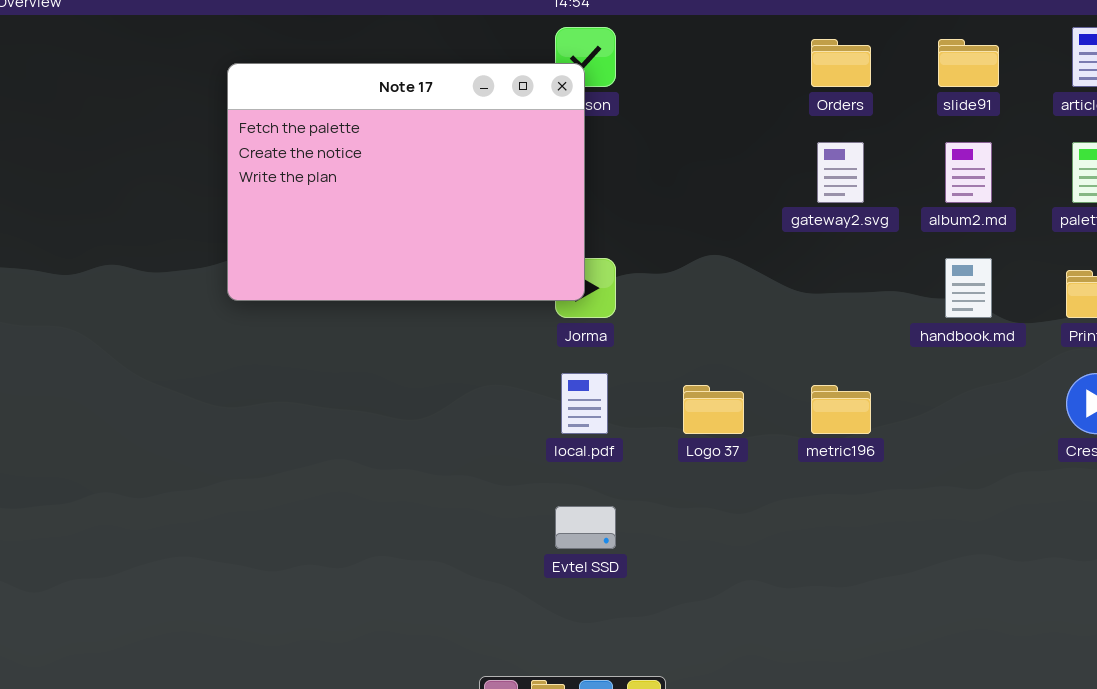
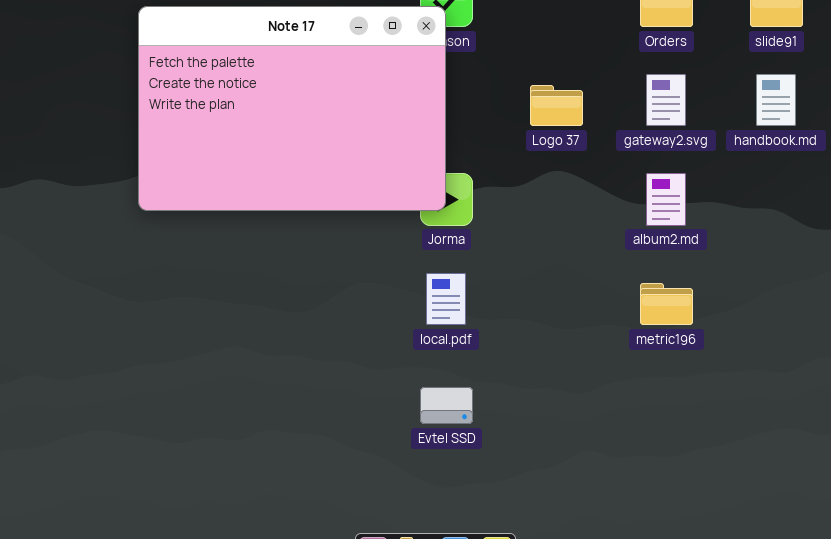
album2.md: [945,142,992,203] -> [646,173,686,226], moved
handbook.md: [945,258,992,318] -> [756,74,796,126], moved
Logo 37: [683,385,744,434] -> [530,85,583,126], moved

